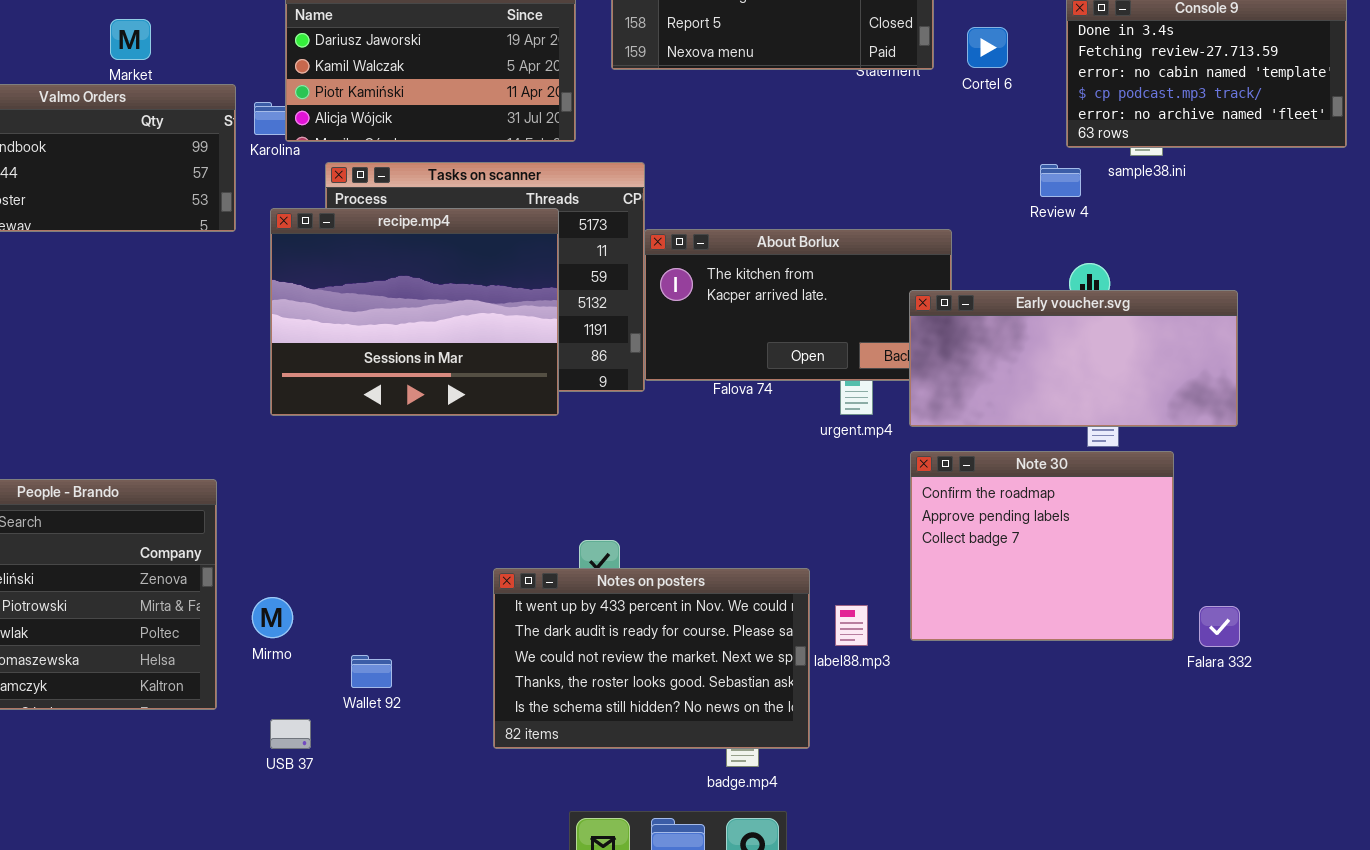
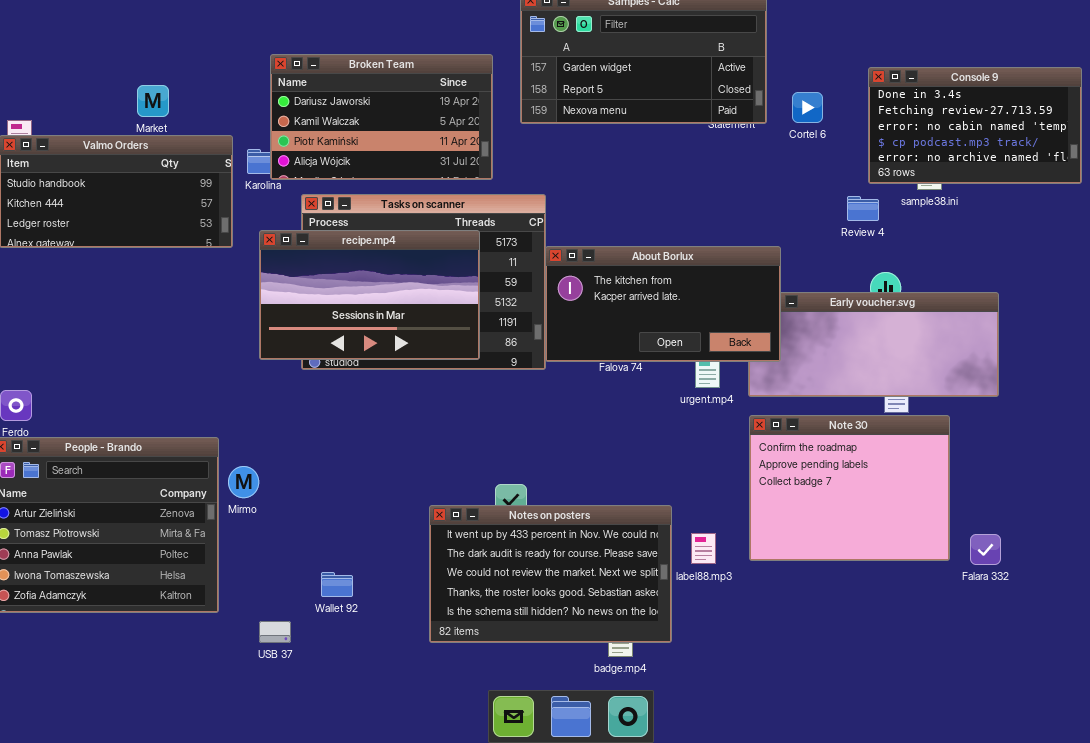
recipe.mp4: [270,208,559,416] -> [259,230,480,360], resized
About Borlux: [644,229,952,381] -> [545,246,781,362], raised
Mirmo: [252,597,293,638] -> [228,466,259,498], moved

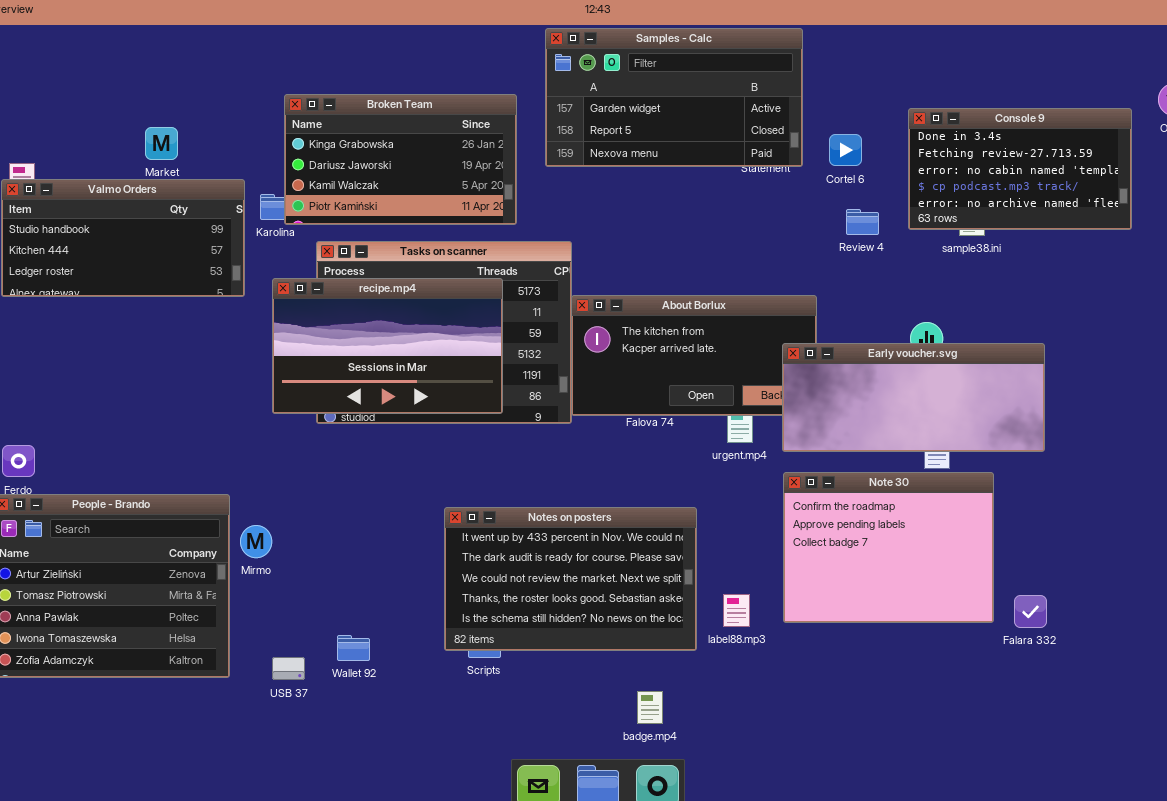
Broken Team: [270,54,493,180] -> [284,94,517,225], scrolled up 1 row
Review 4: [847,196,879,221] -> [846,209,879,235], moved
Early voucher.svg: [748,292,999,397] -> [782,343,1045,452], raised
Notes on posters: [429,505,672,643] -> [444,507,697,651], moved
USB 37: [259,621,291,643] -> [272,657,305,680], moved

